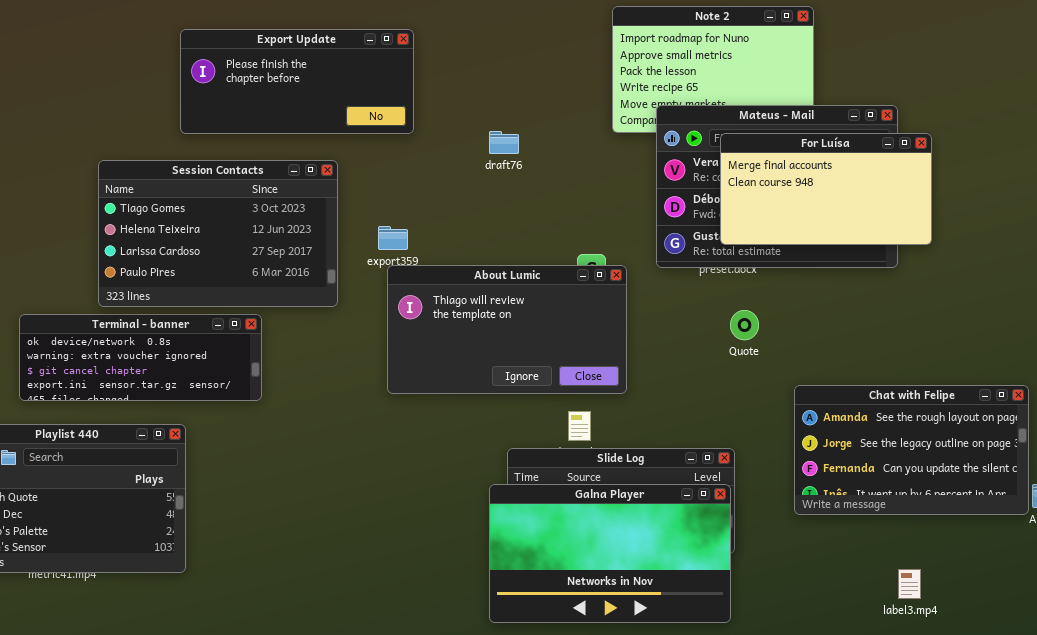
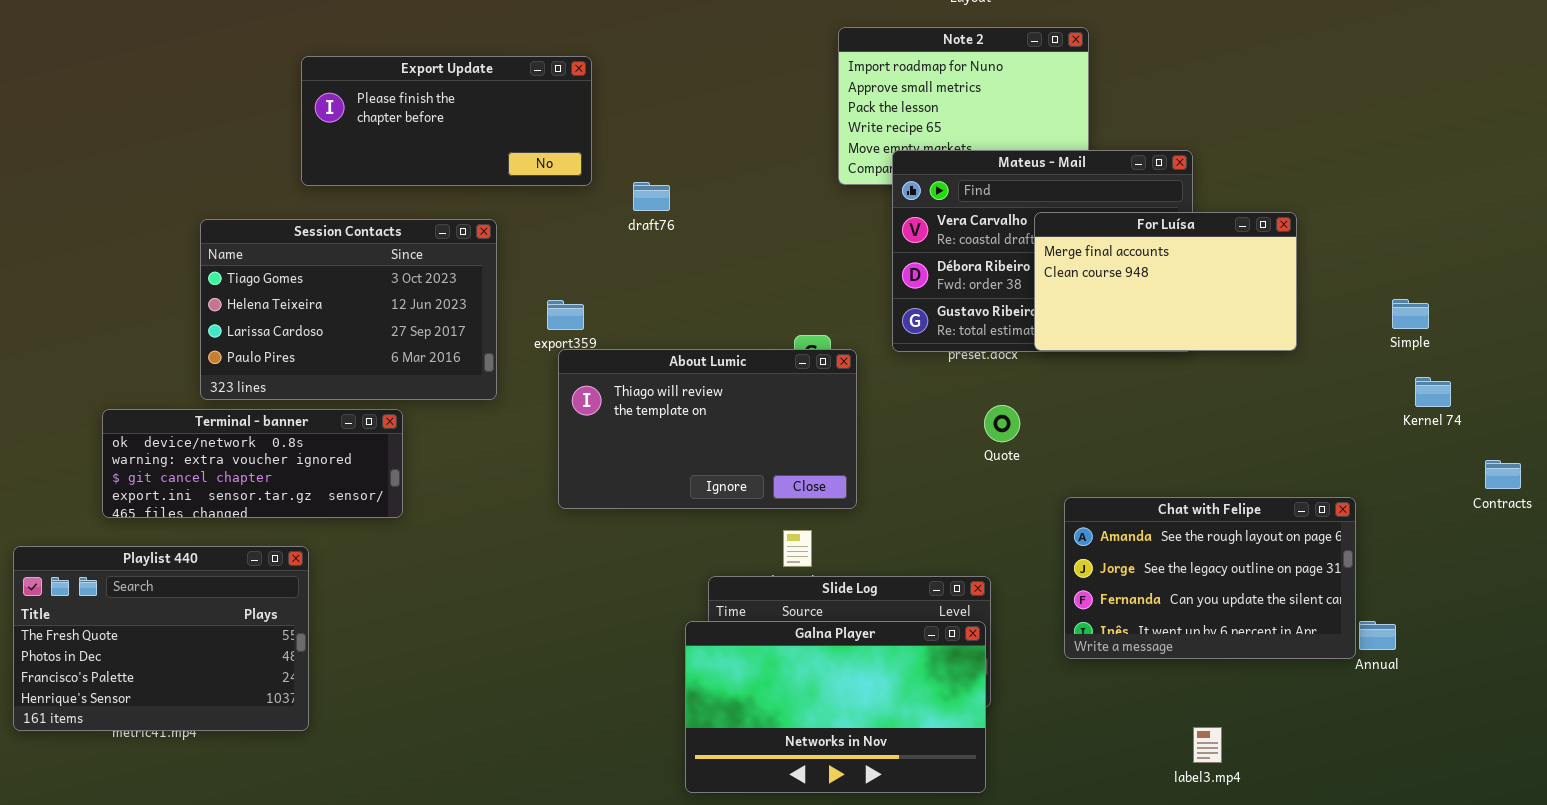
draft76: [489,131,519,154] -> [633,182,670,211], moved
For Luísa: [720,133,932,245] -> [1034,212,1297,351], moved

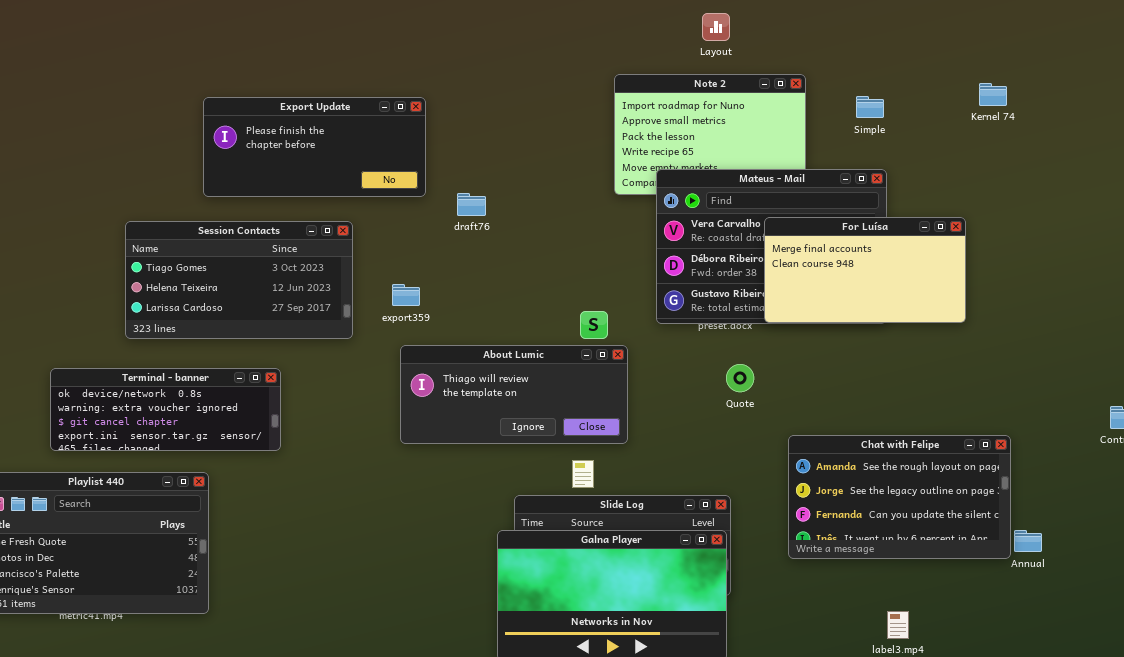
Session Contacts: [200,219,497,400] -> [125,221,353,339], resized
Simple: [1392,299,1429,329] -> [856,96,884,118], moved
About Lumic: [558,349,857,509] -> [400,345,628,444], resized
Kernel 74: [1415,377,1451,407] -> [979,83,1007,106], moved

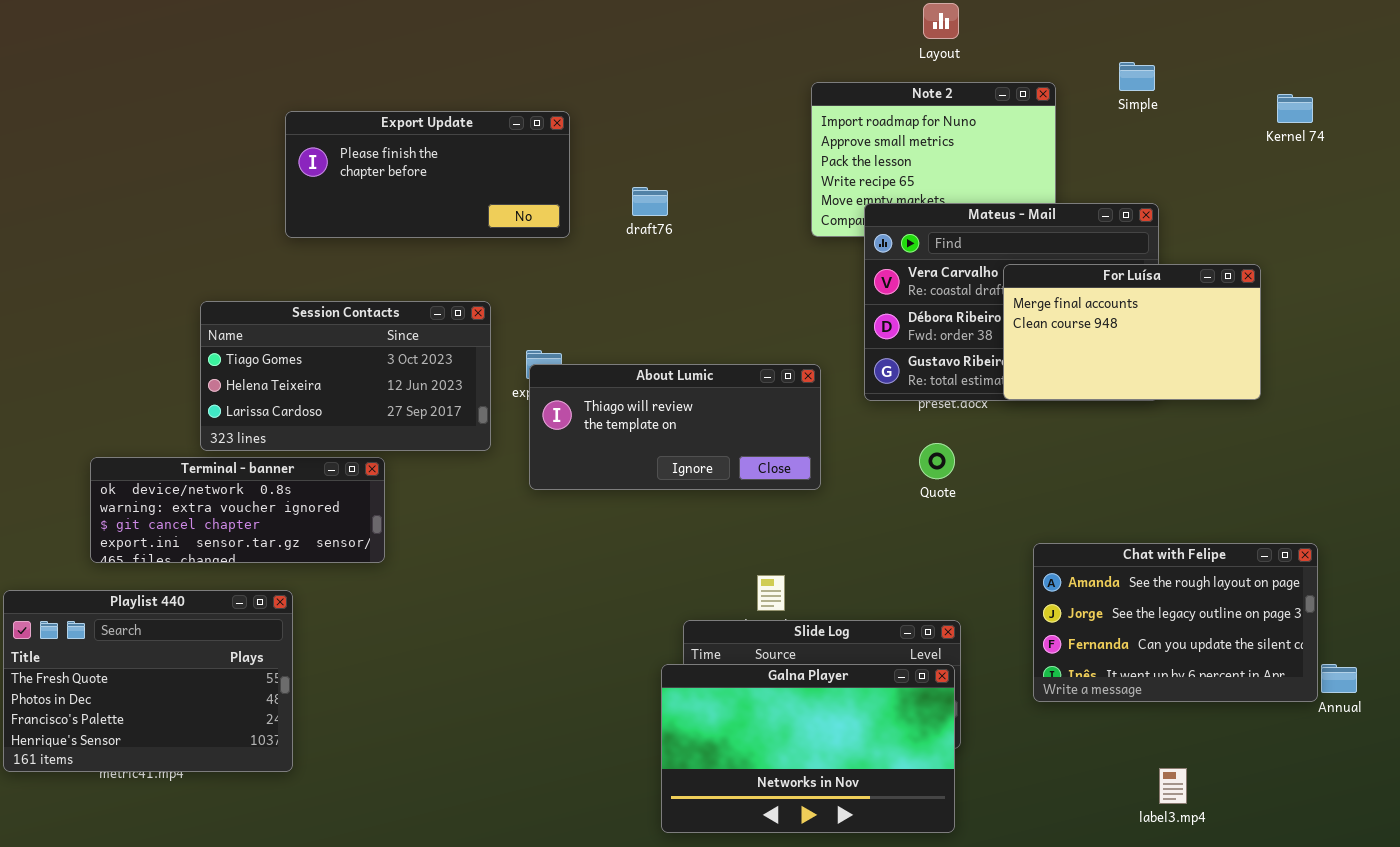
Simple: [856,96,884,118] -> [1119,62,1155,91], moved
draft76: [457,193,486,216] -> [632,187,668,216], moved
Session Contacts: [125,221,353,339] -> [200,301,491,451], moved
About Lumic: [400,345,628,444] -> [529,364,821,490], moved
Quote: [726,364,754,392] -> [919,443,955,479], moved

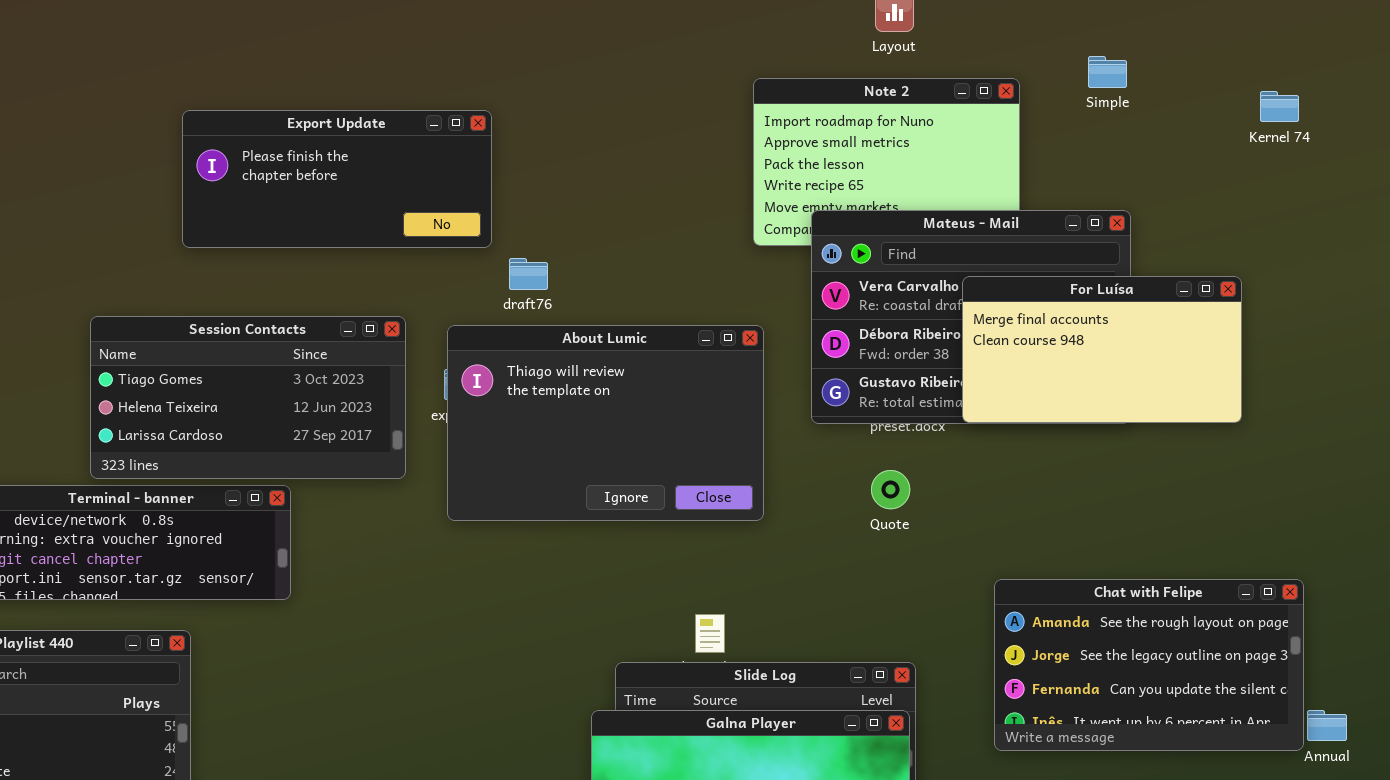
draft76: [632,187,668,216] -> [509,258,548,290], moved
About Lumic: [529,364,821,490] -> [447,325,764,521], resized

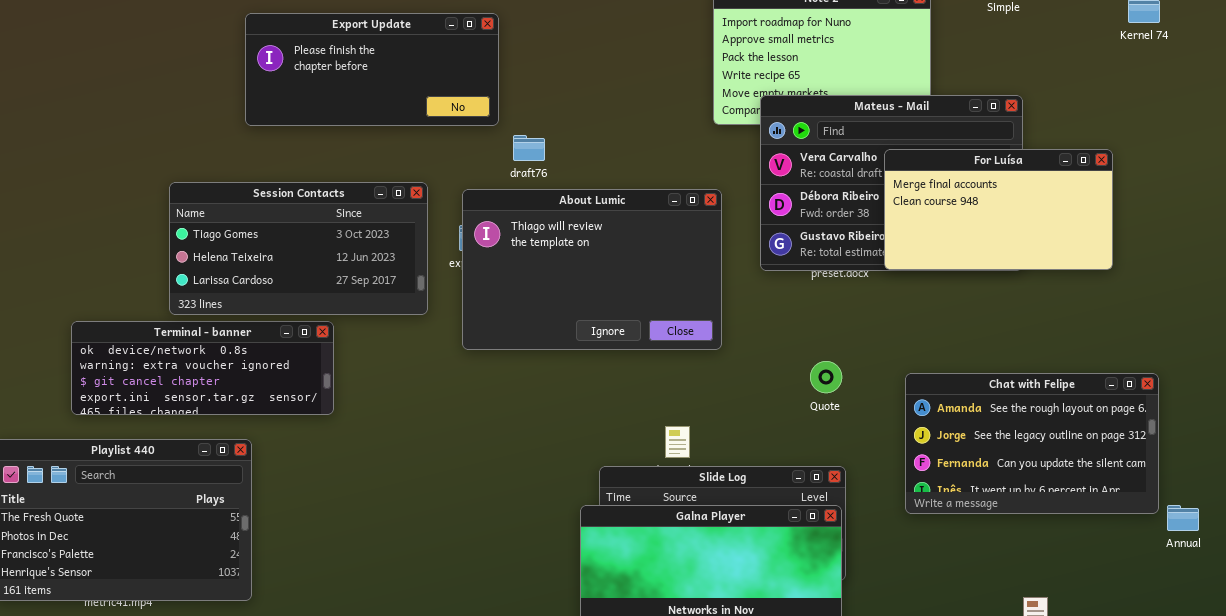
Quote: [871,470,910,509] -> [810,361,842,393], moved
Chat with Felipe: [994,579,1304,751] -> [905,373,1159,514], moved

